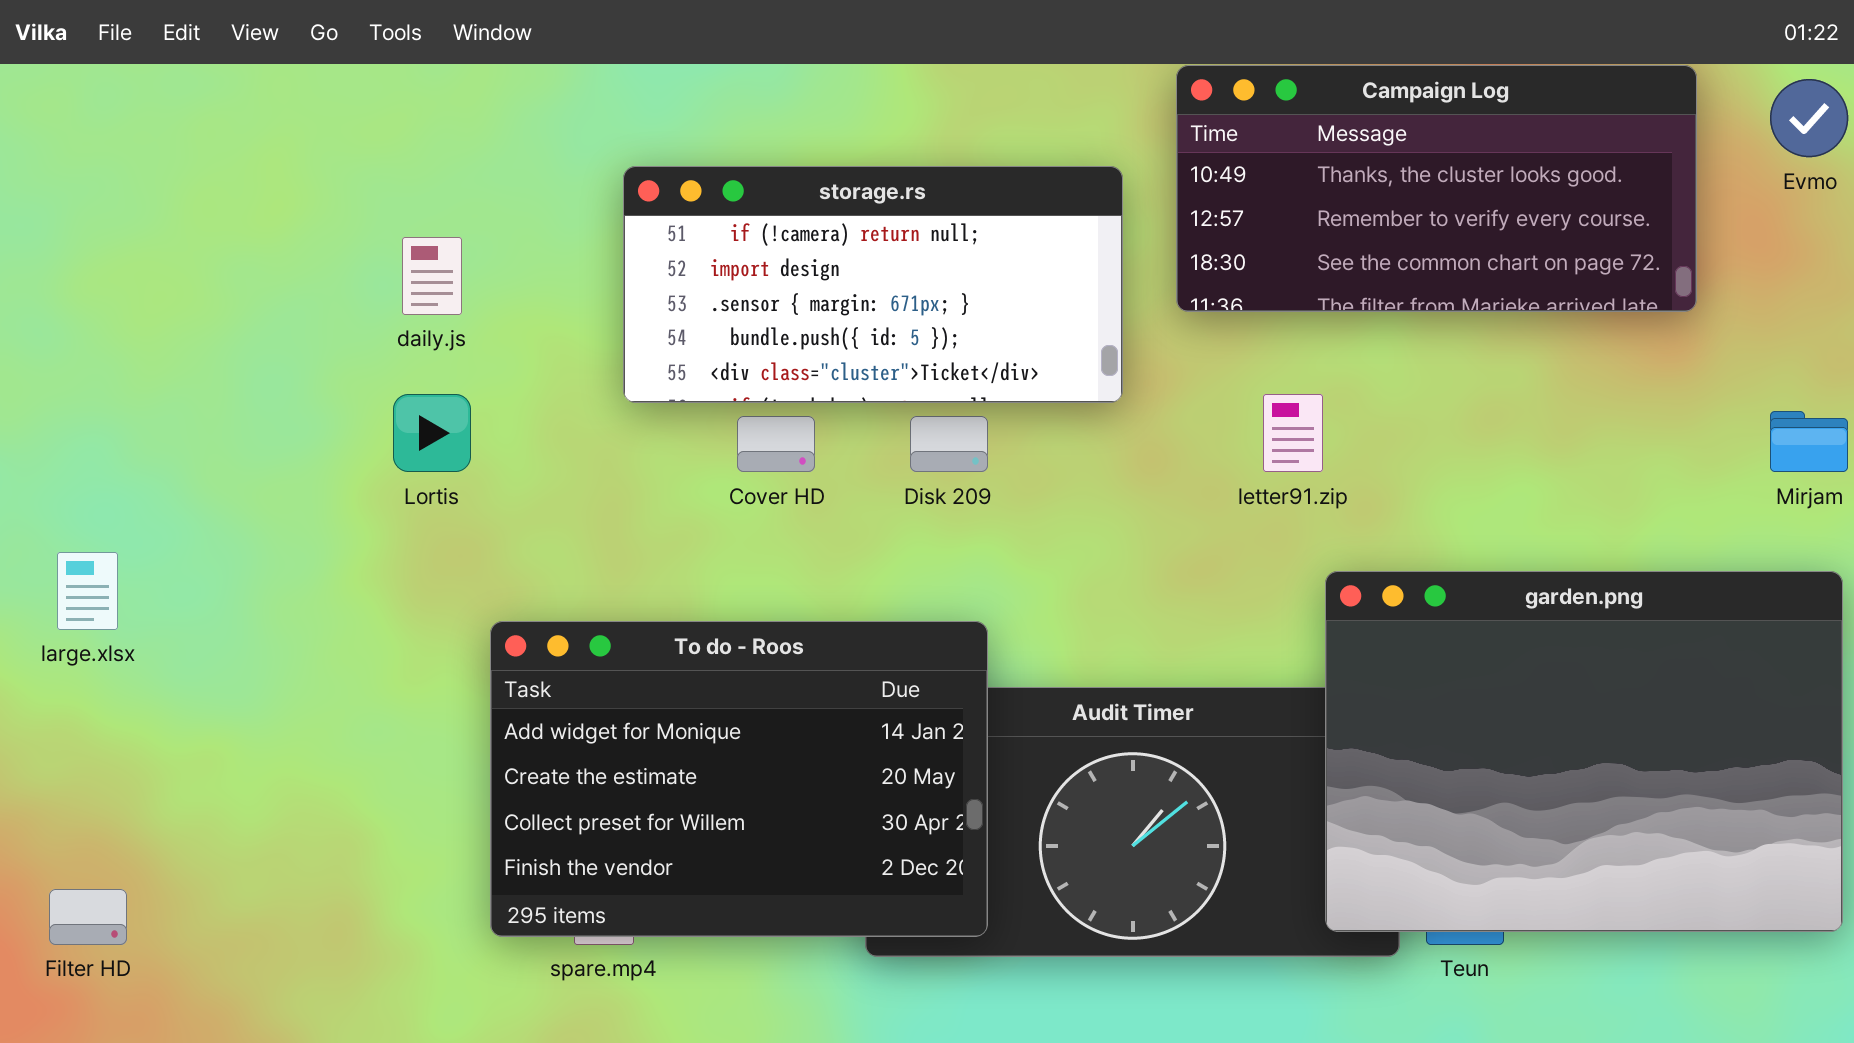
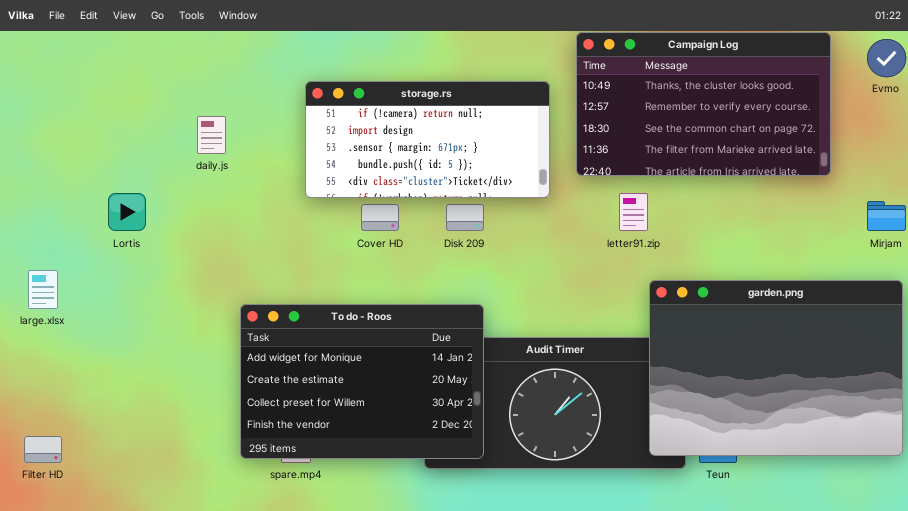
Campaign Log: [1176,65,1697,312] -> [576,32,831,176], resized
Lortis: [393,394,471,472] -> [108,193,146,231], moved

